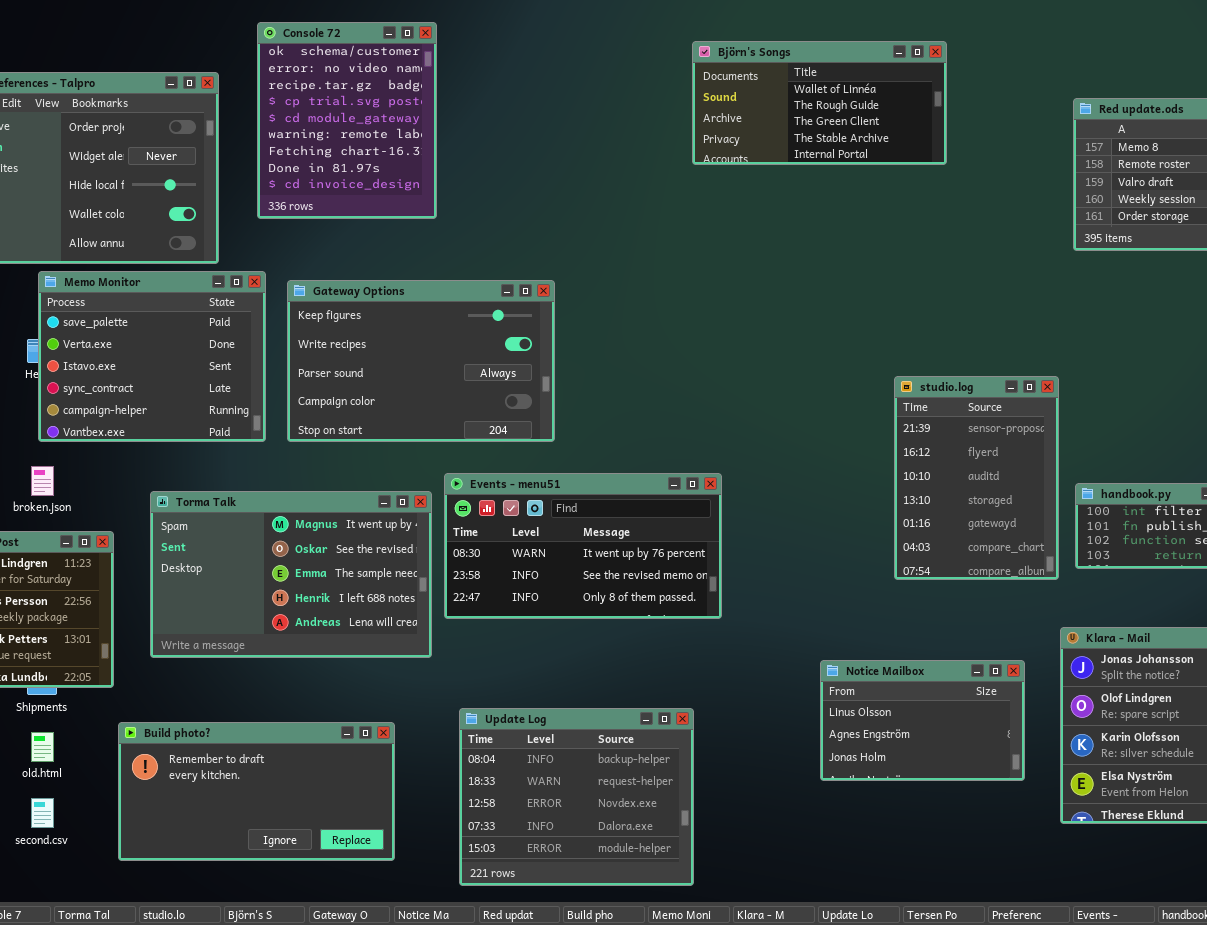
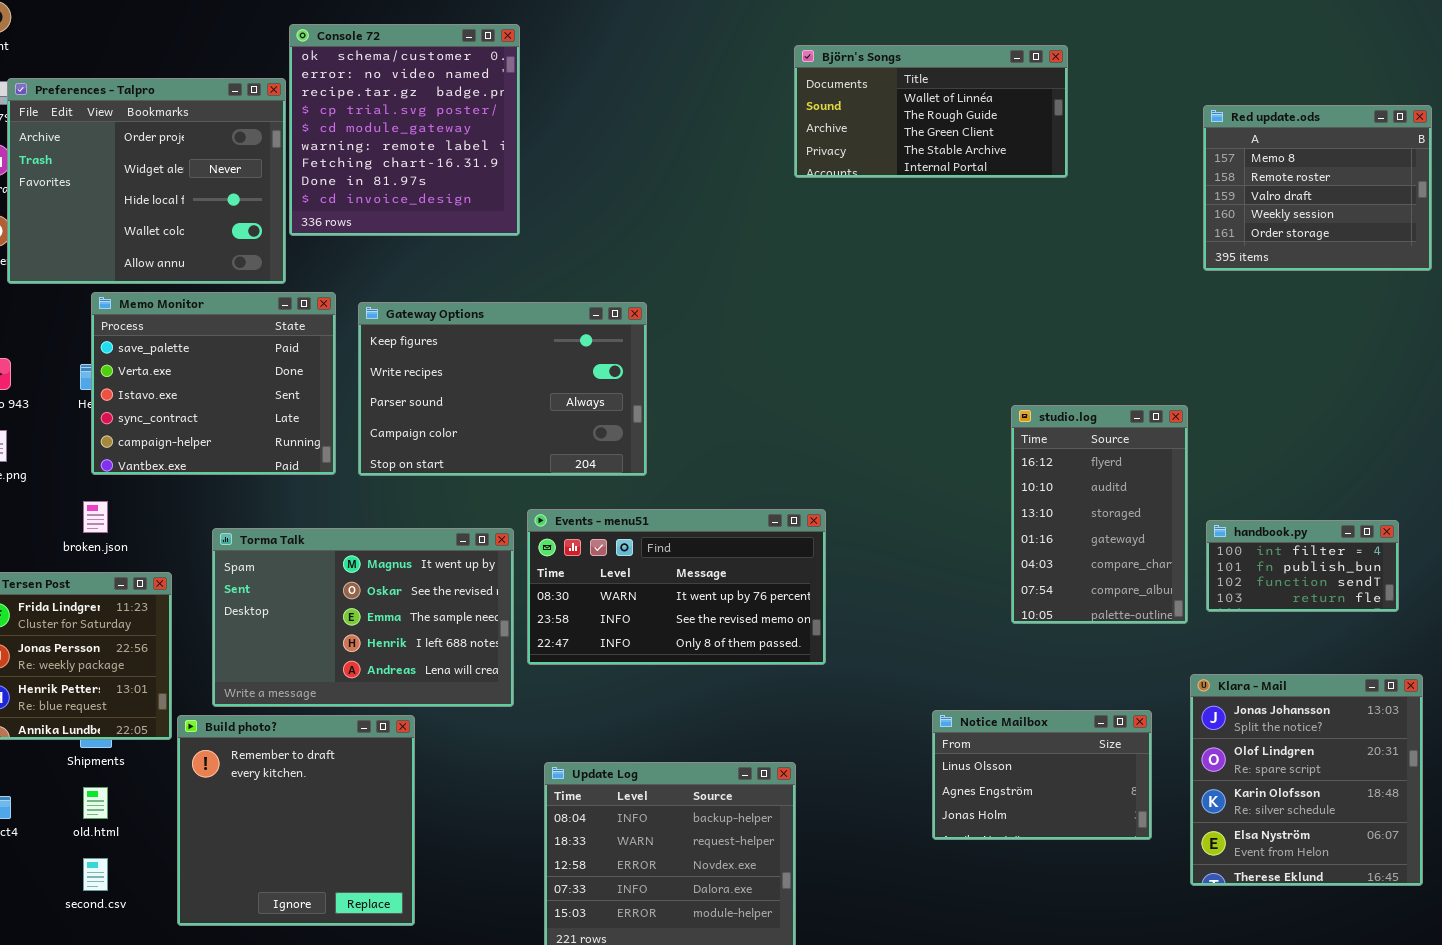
Console 72: [257,22,437,219] -> [289,24,520,236], resized
studio.log: [894,376,1059,580] -> [1011,405,1188,624], scrolled down 1 row
Build photo?: [118,722,395,861] -> [177,715,415,926], resized

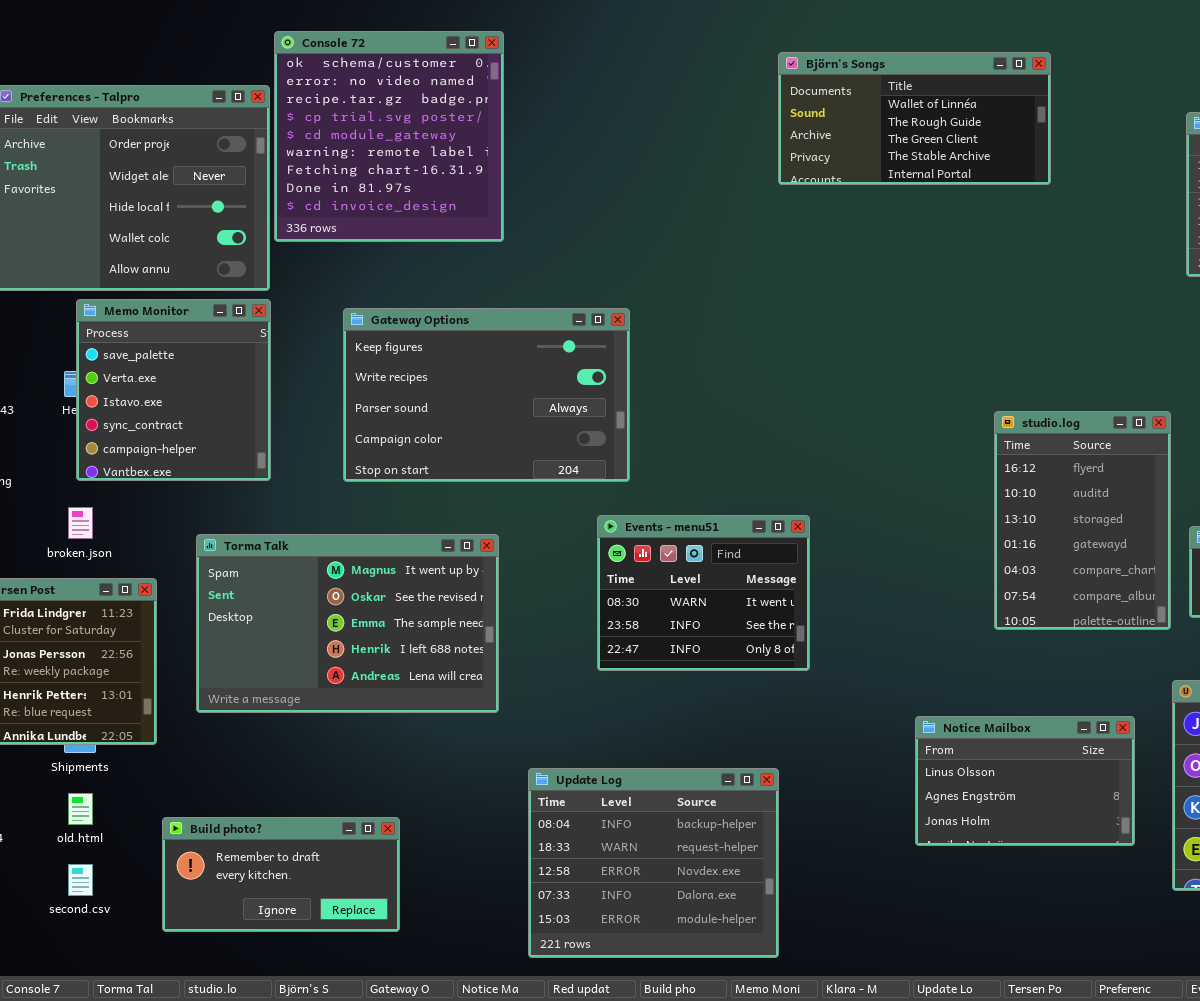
Memo Monitor: [91,292,336,475] -> [76,299,271,481], resized
Events - menu51: [527,509,826,665] -> [597,515,810,671], resized
Build photo?: [177,715,415,926] -> [162,817,400,932], resized

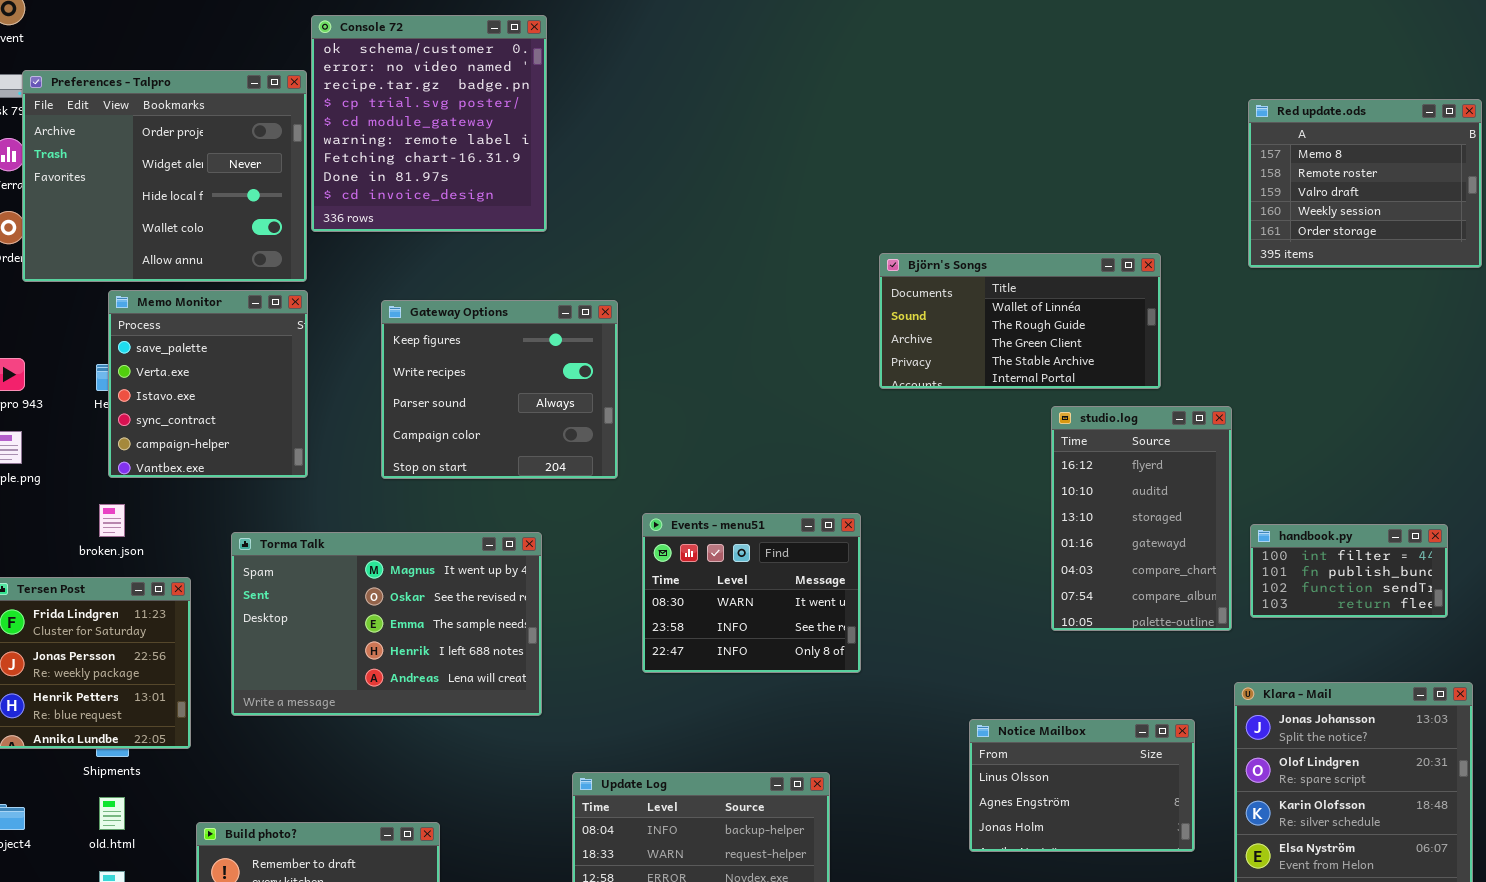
Björn's Songs: [778,52,1051,185] -> [879,253,1161,389], moved
Gateway Options: [343,308,630,482] -> [381,300,618,479], resized

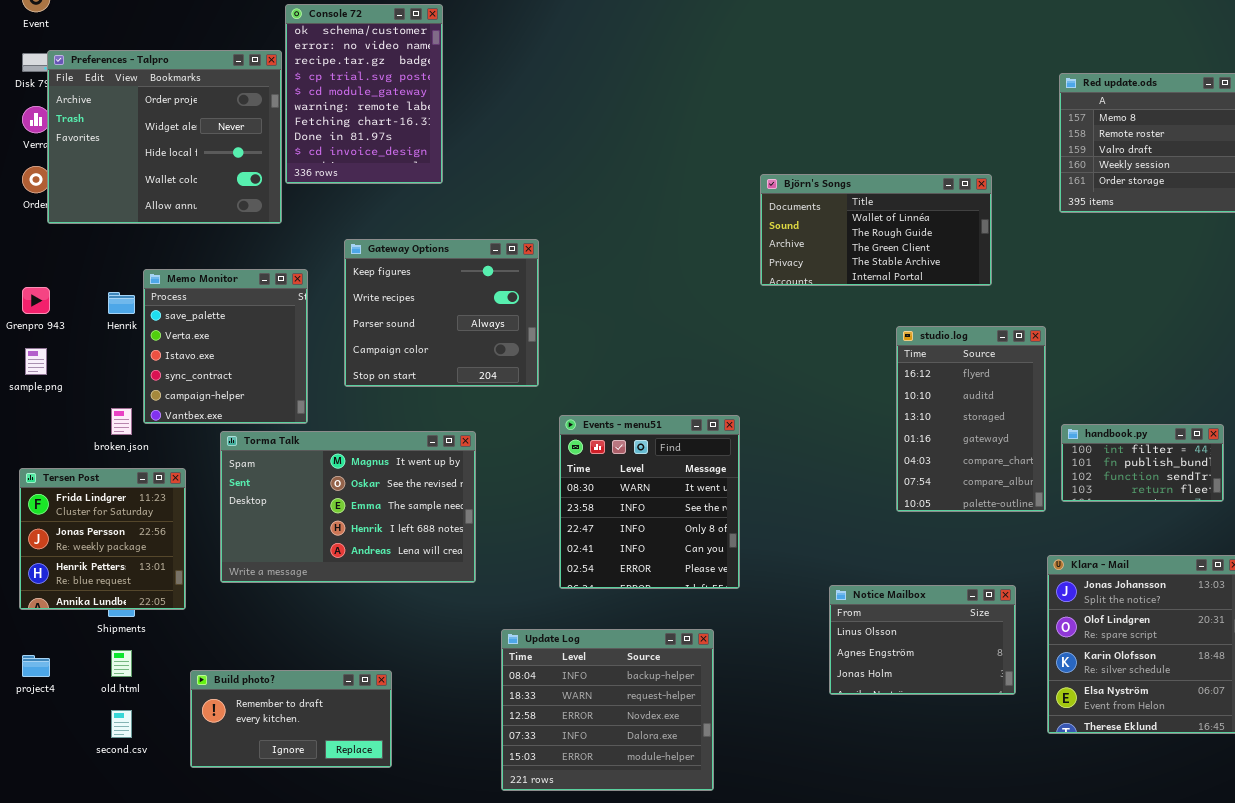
Console 72: [311,15,547,232] -> [285,4,443,184], resized
Björn's Songs: [879,253,1161,389] -> [760,174,992,286], moved
Memo Monitor: [108,290,308,478] -> [143,269,308,424], moved
Events - menu51: [642,513,861,673] -> [559,415,740,589], resized

